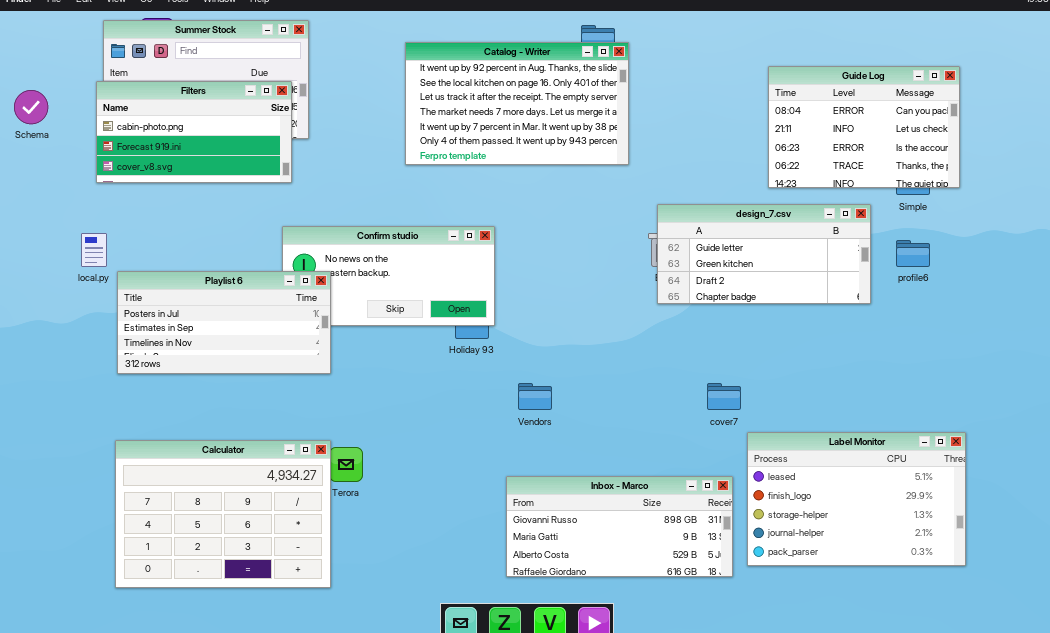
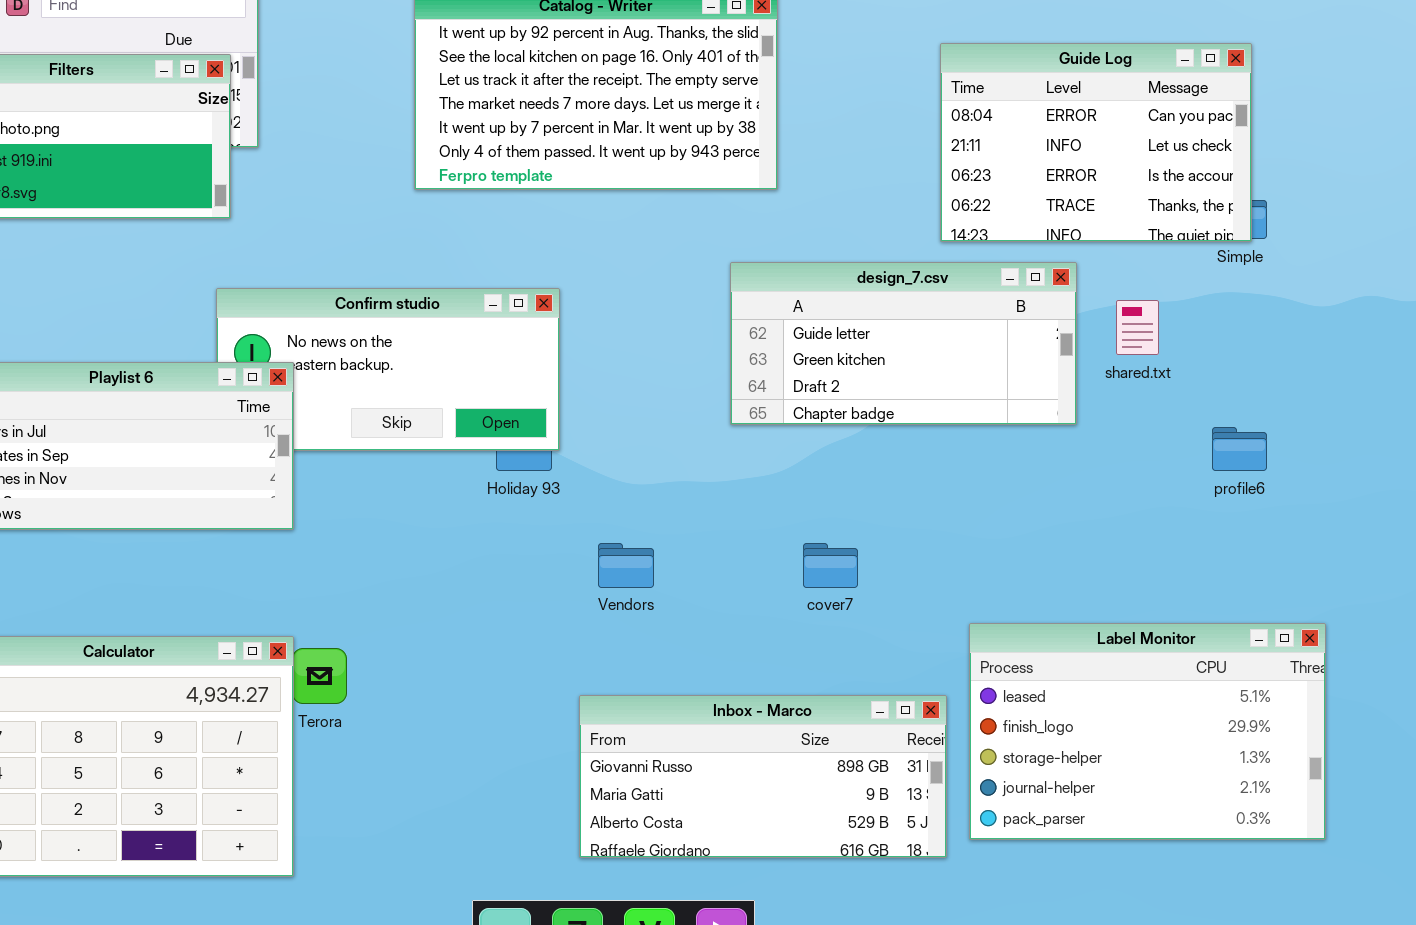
Guide Log: [768,66,960,188] -> [940,43,1252,242], moved
design_7.csv: [657,204,871,304] -> [730,262,1077,425], moved
profile6: [896,240,930,267] -> [1212,427,1267,471], moved
cover7: [707,383,741,410] -> [803,543,858,588], moved

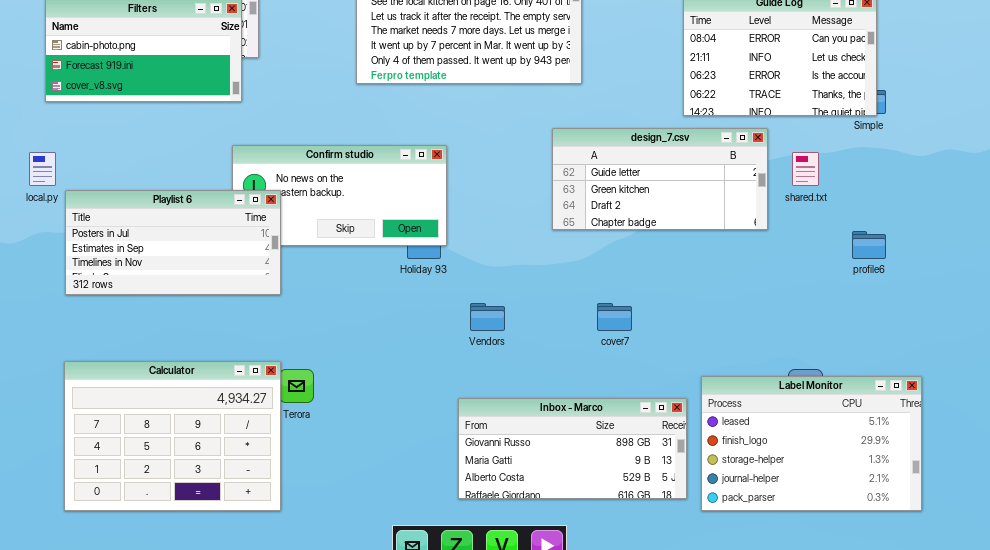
Label Monitor: [969,623,1326,840] -> [701,376,922,511], moved

